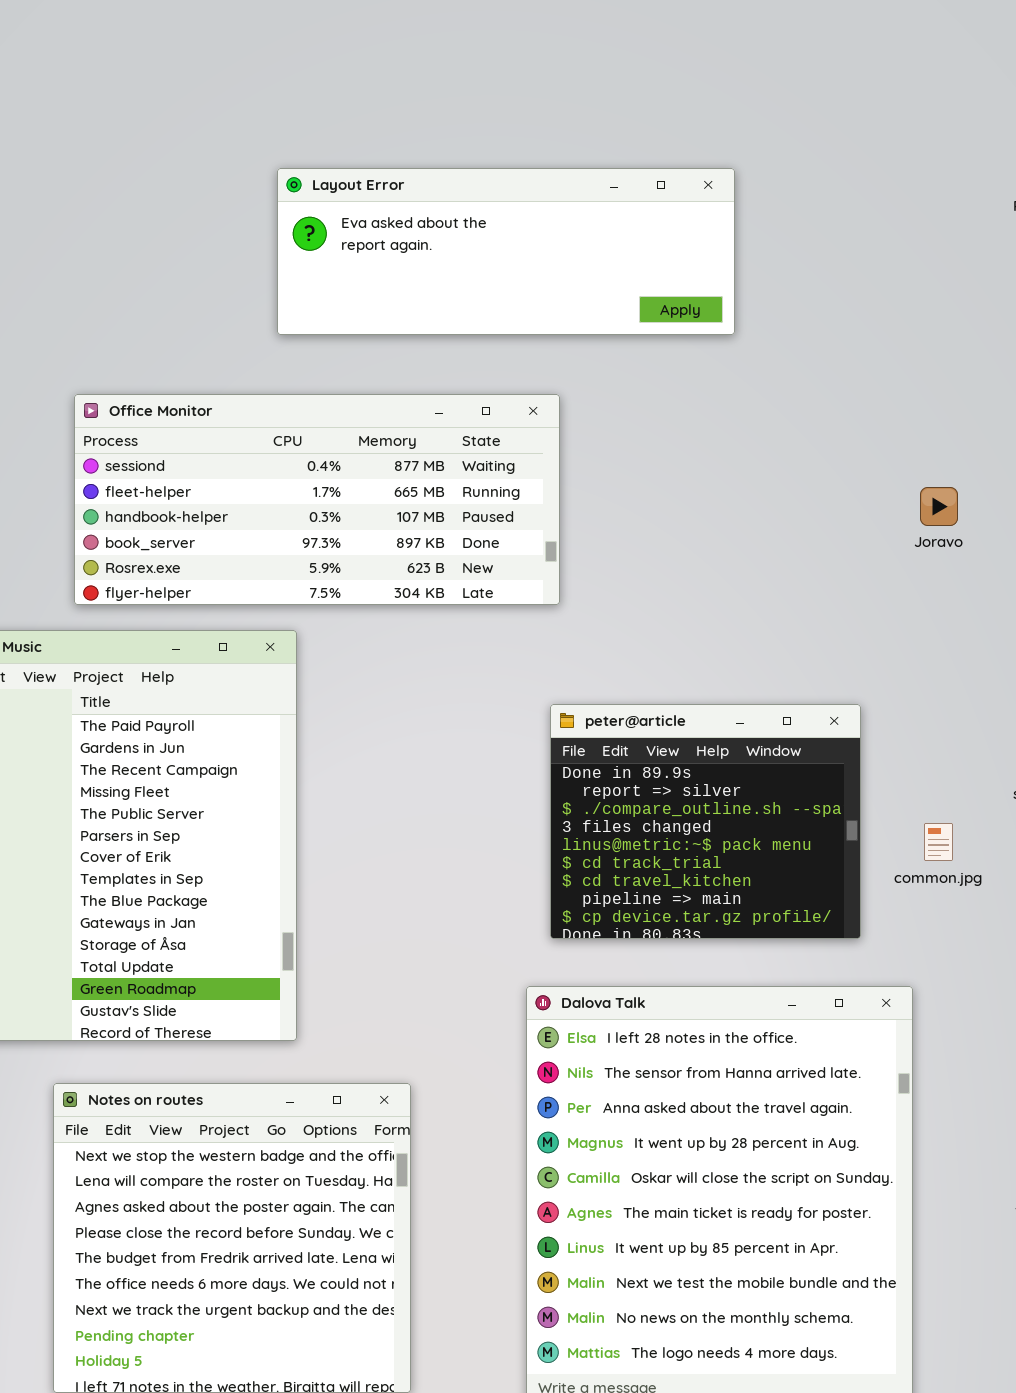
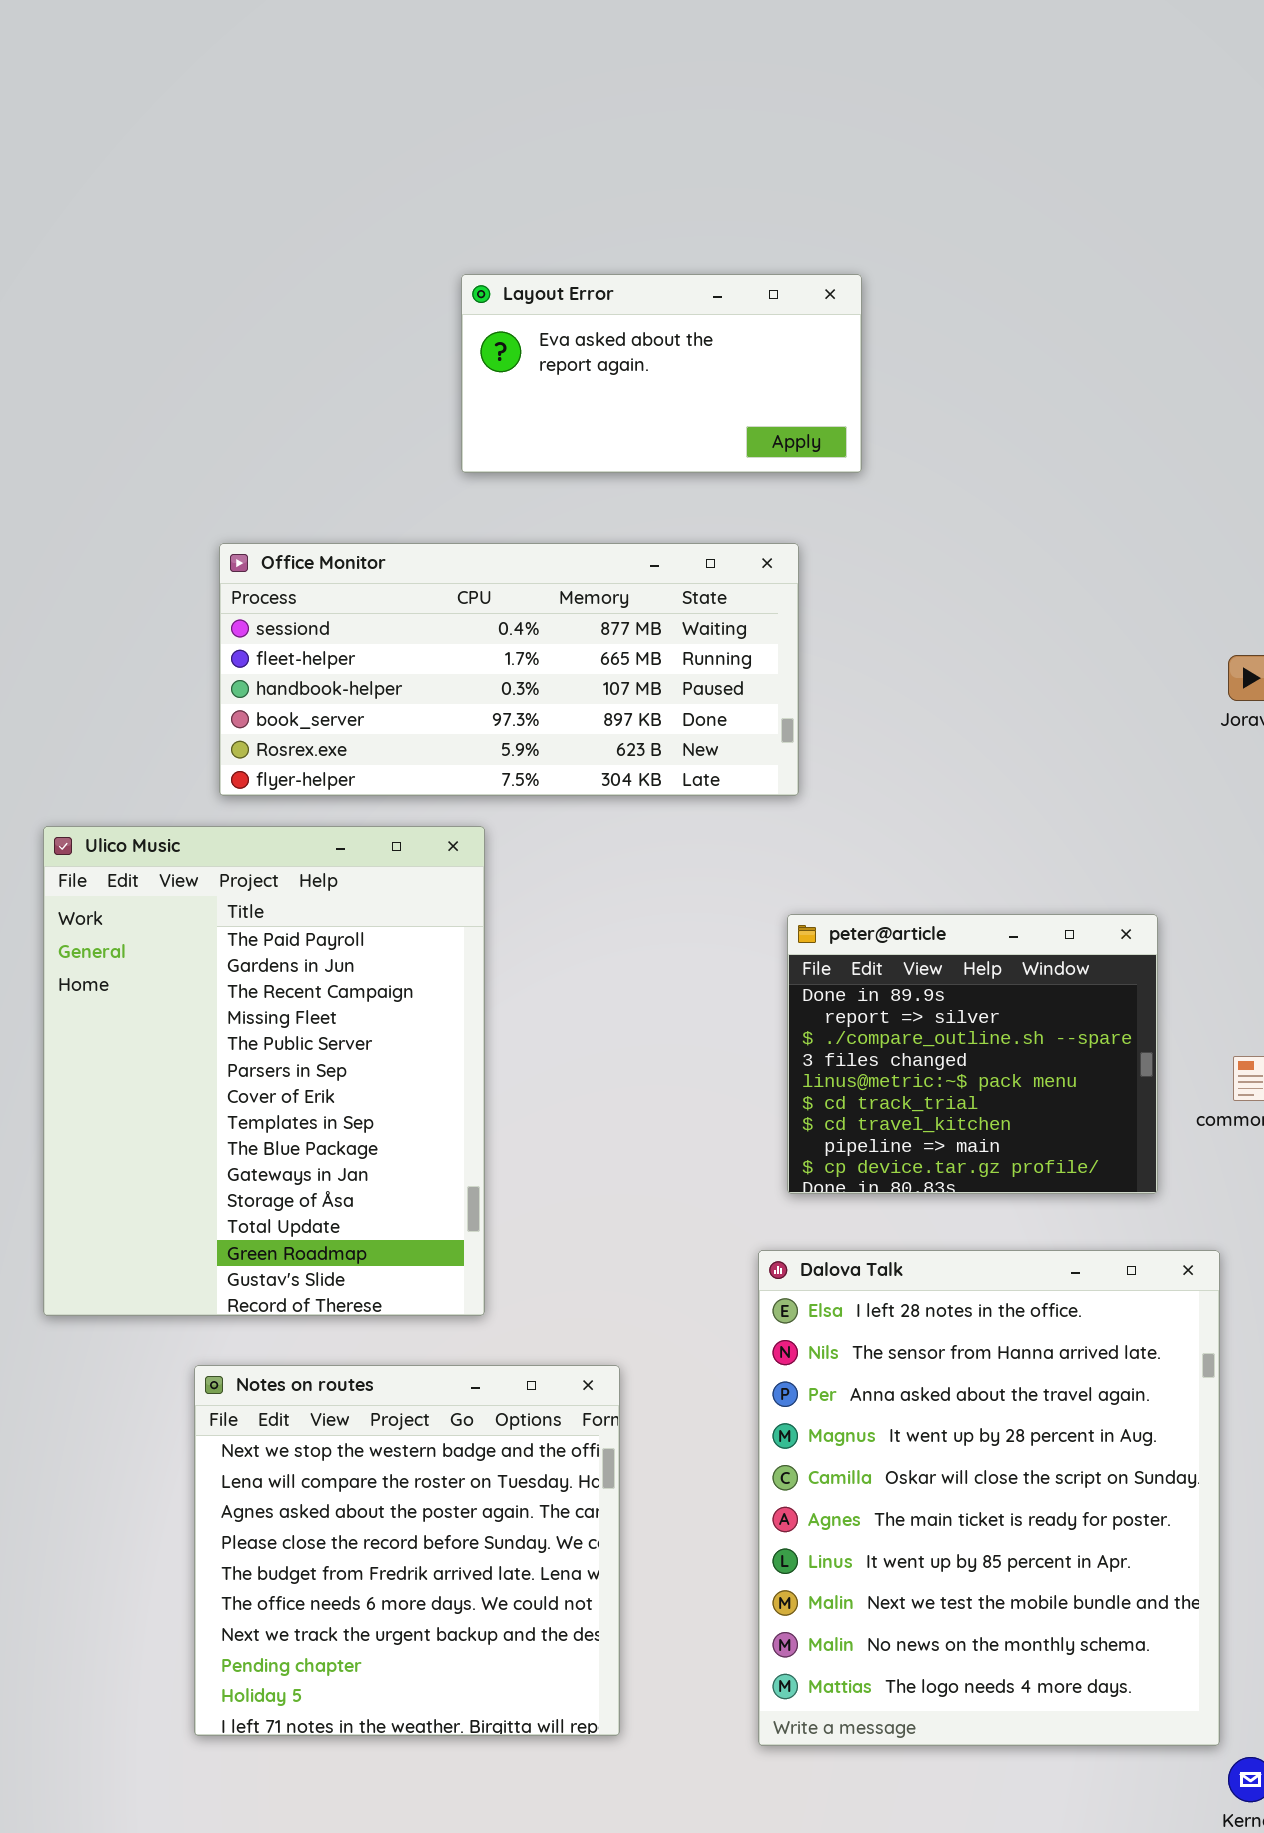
Layout Error: [277,168,735,335] -> [461,274,862,473], resized

